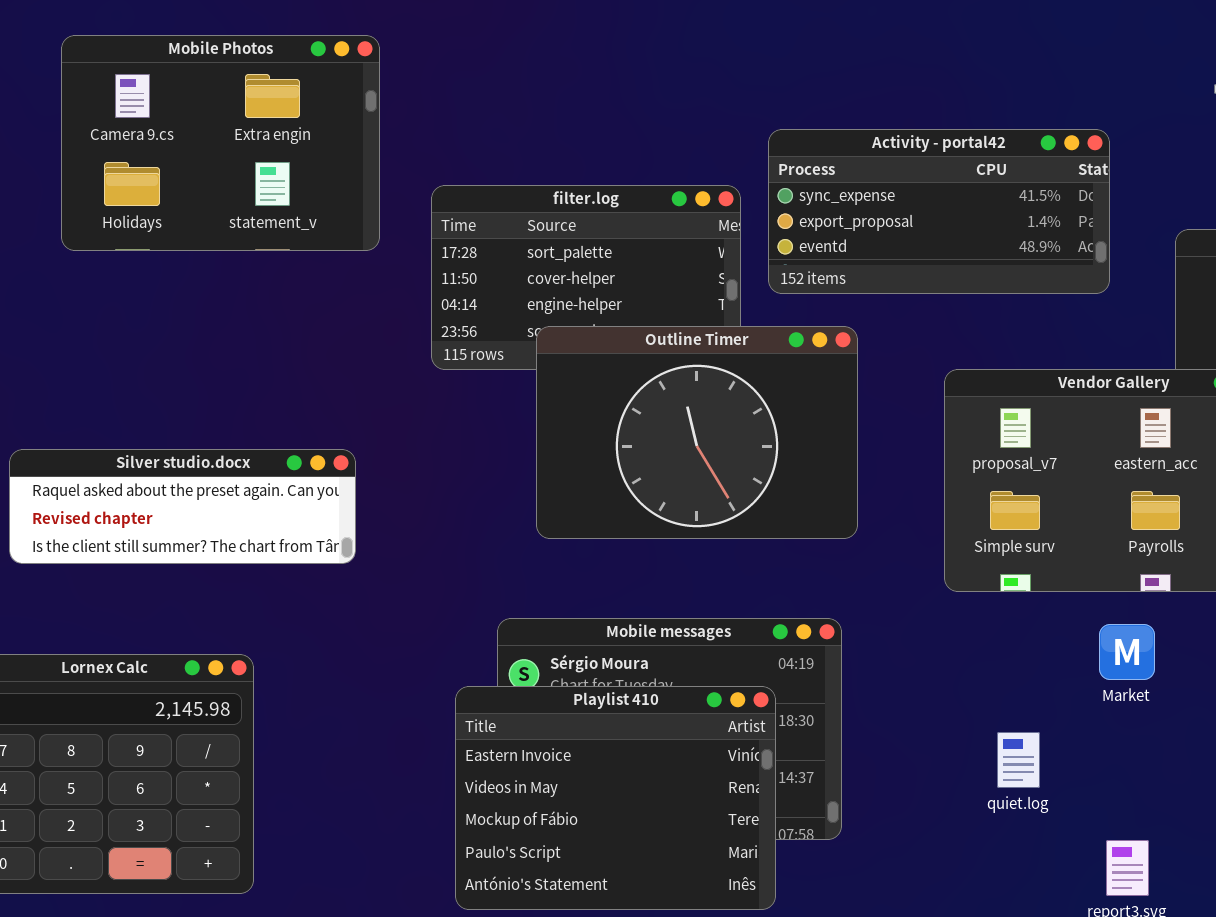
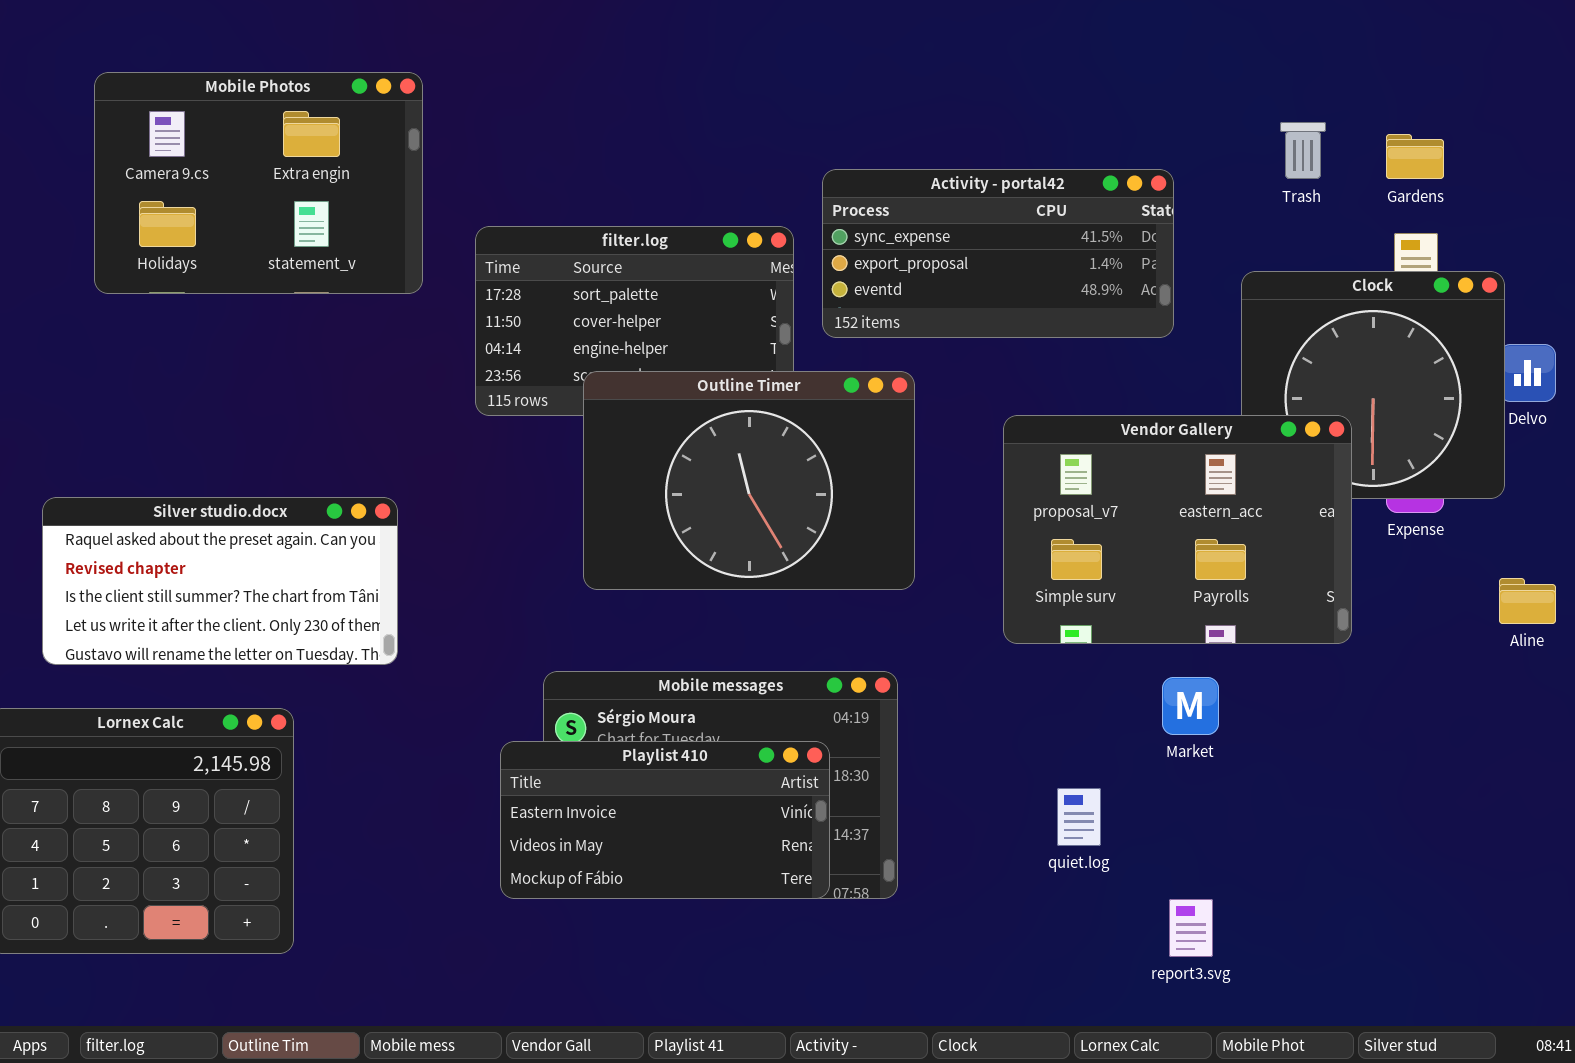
Silver studio.docx: [9,449,356,564] -> [42,497,398,665], resized
Playlist 410: [455,686,776,910] -> [500,741,830,899], resized

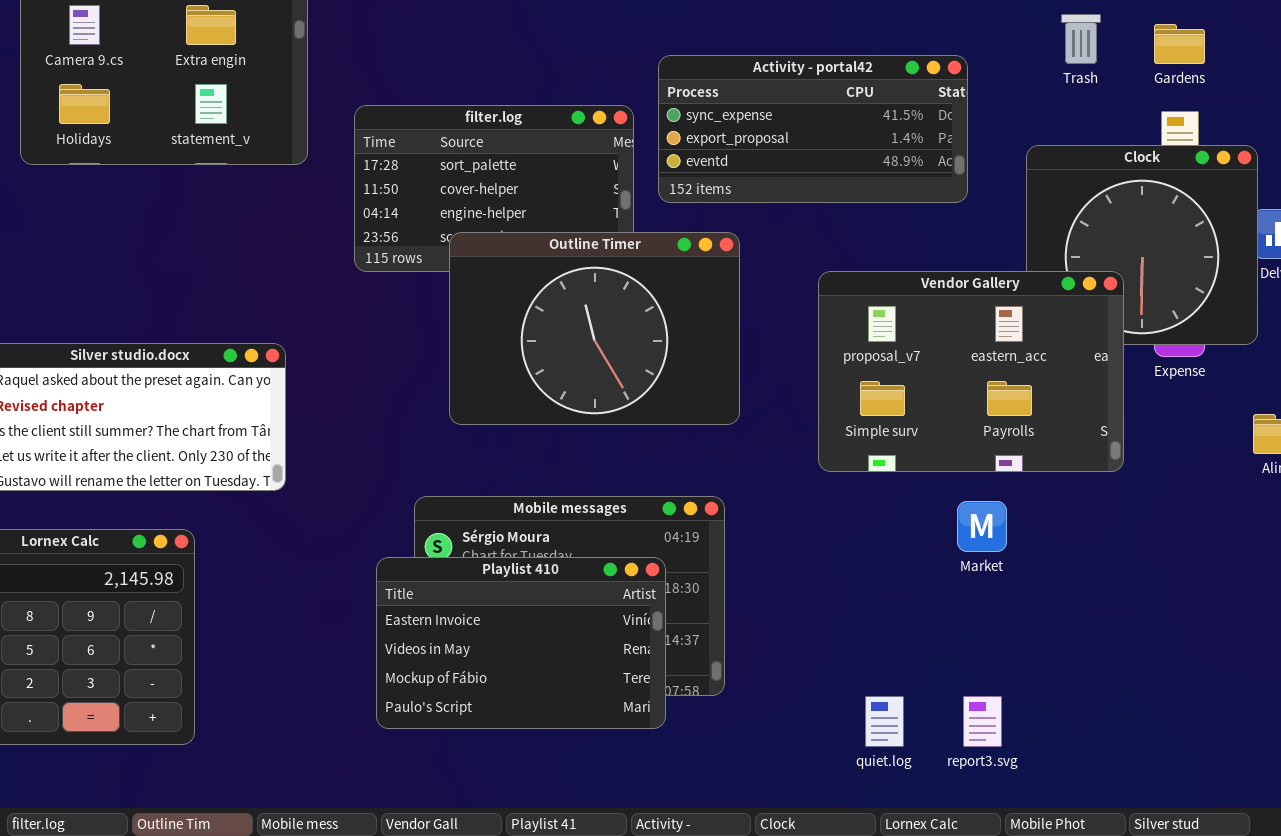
Playlist 410: [500,741,830,899] -> [376,557,666,729], resized
quiet.log: [1057,788,1101,846] -> [865,696,904,747], moved

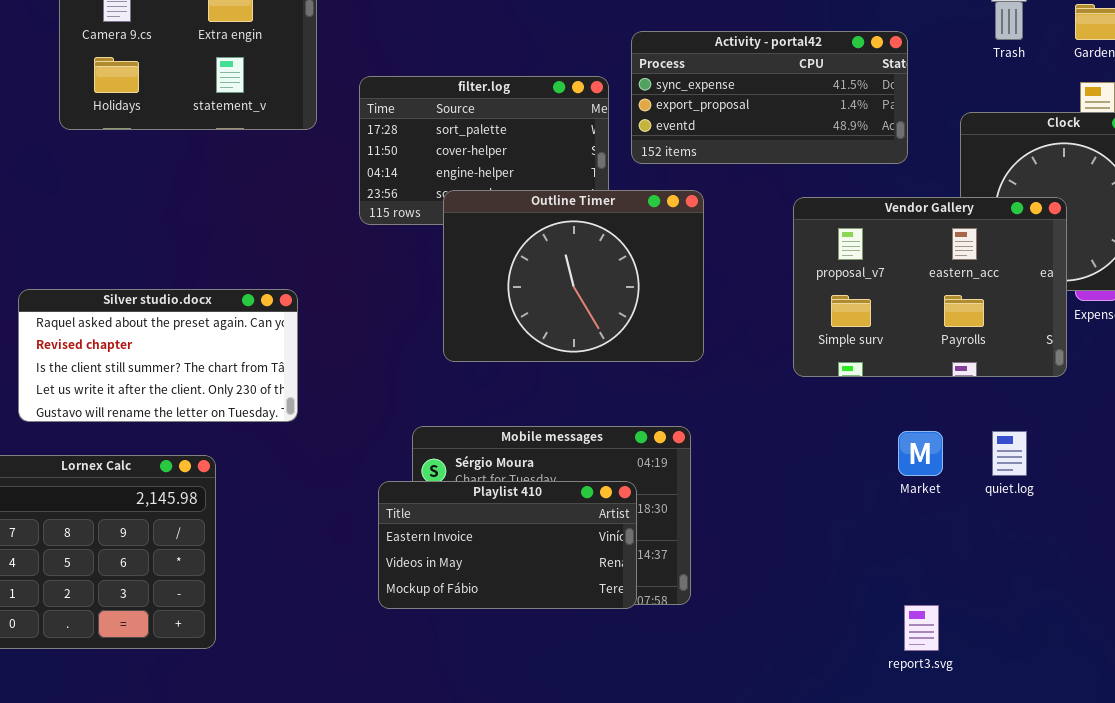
Vendor Gallery: [818,271,1124,472] -> [793,197,1067,377], moved
Playlist 410: [376,557,666,729] -> [378,481,637,609], resized
quiet.log: [865,696,904,747] -> [992,431,1027,476], moved

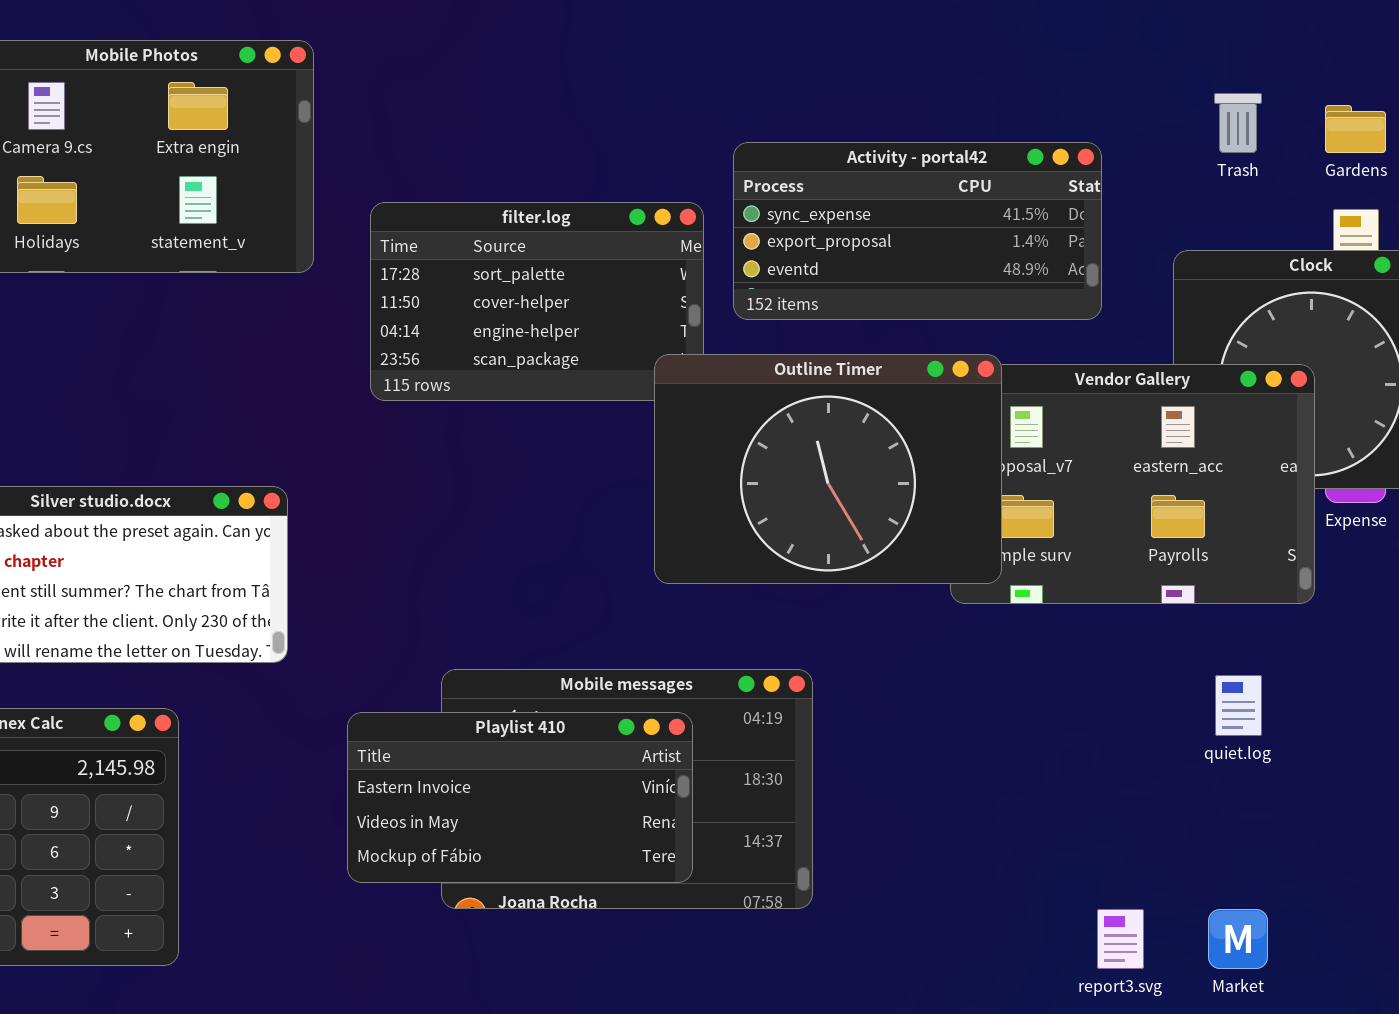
Outline Timer: [443,190,704,362] -> [654,354,1002,584], moved
Market: [898,431,943,476] -> [1208,909,1268,969], moved
Playlist 410: [378,481,637,609] -> [347,712,693,883], moved

